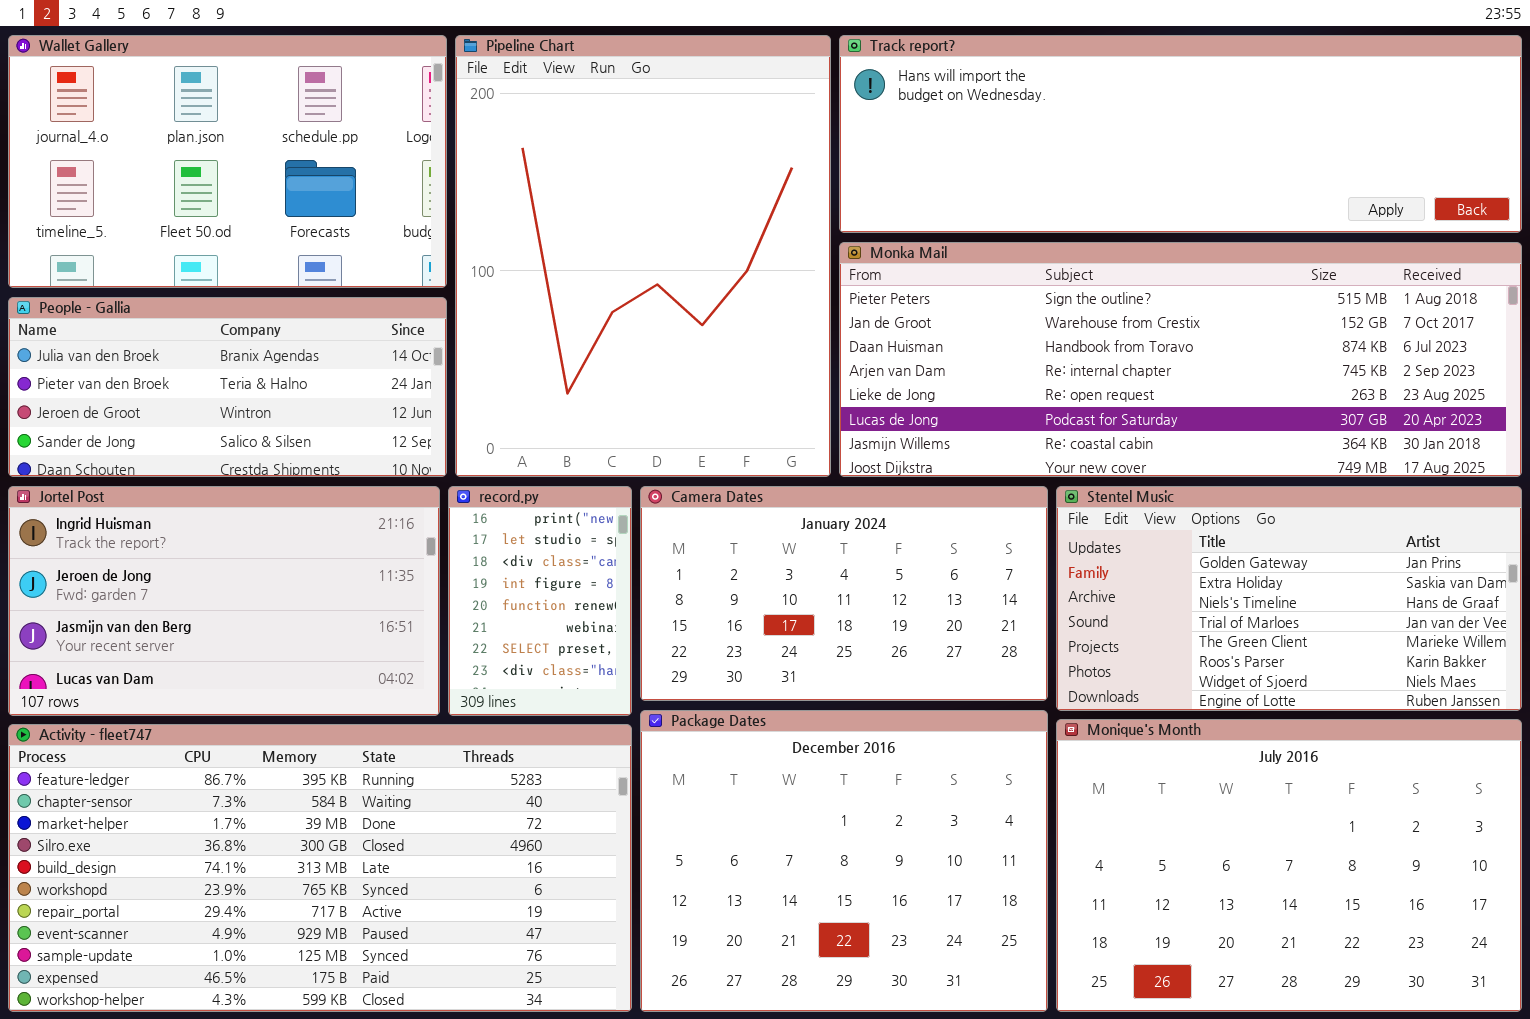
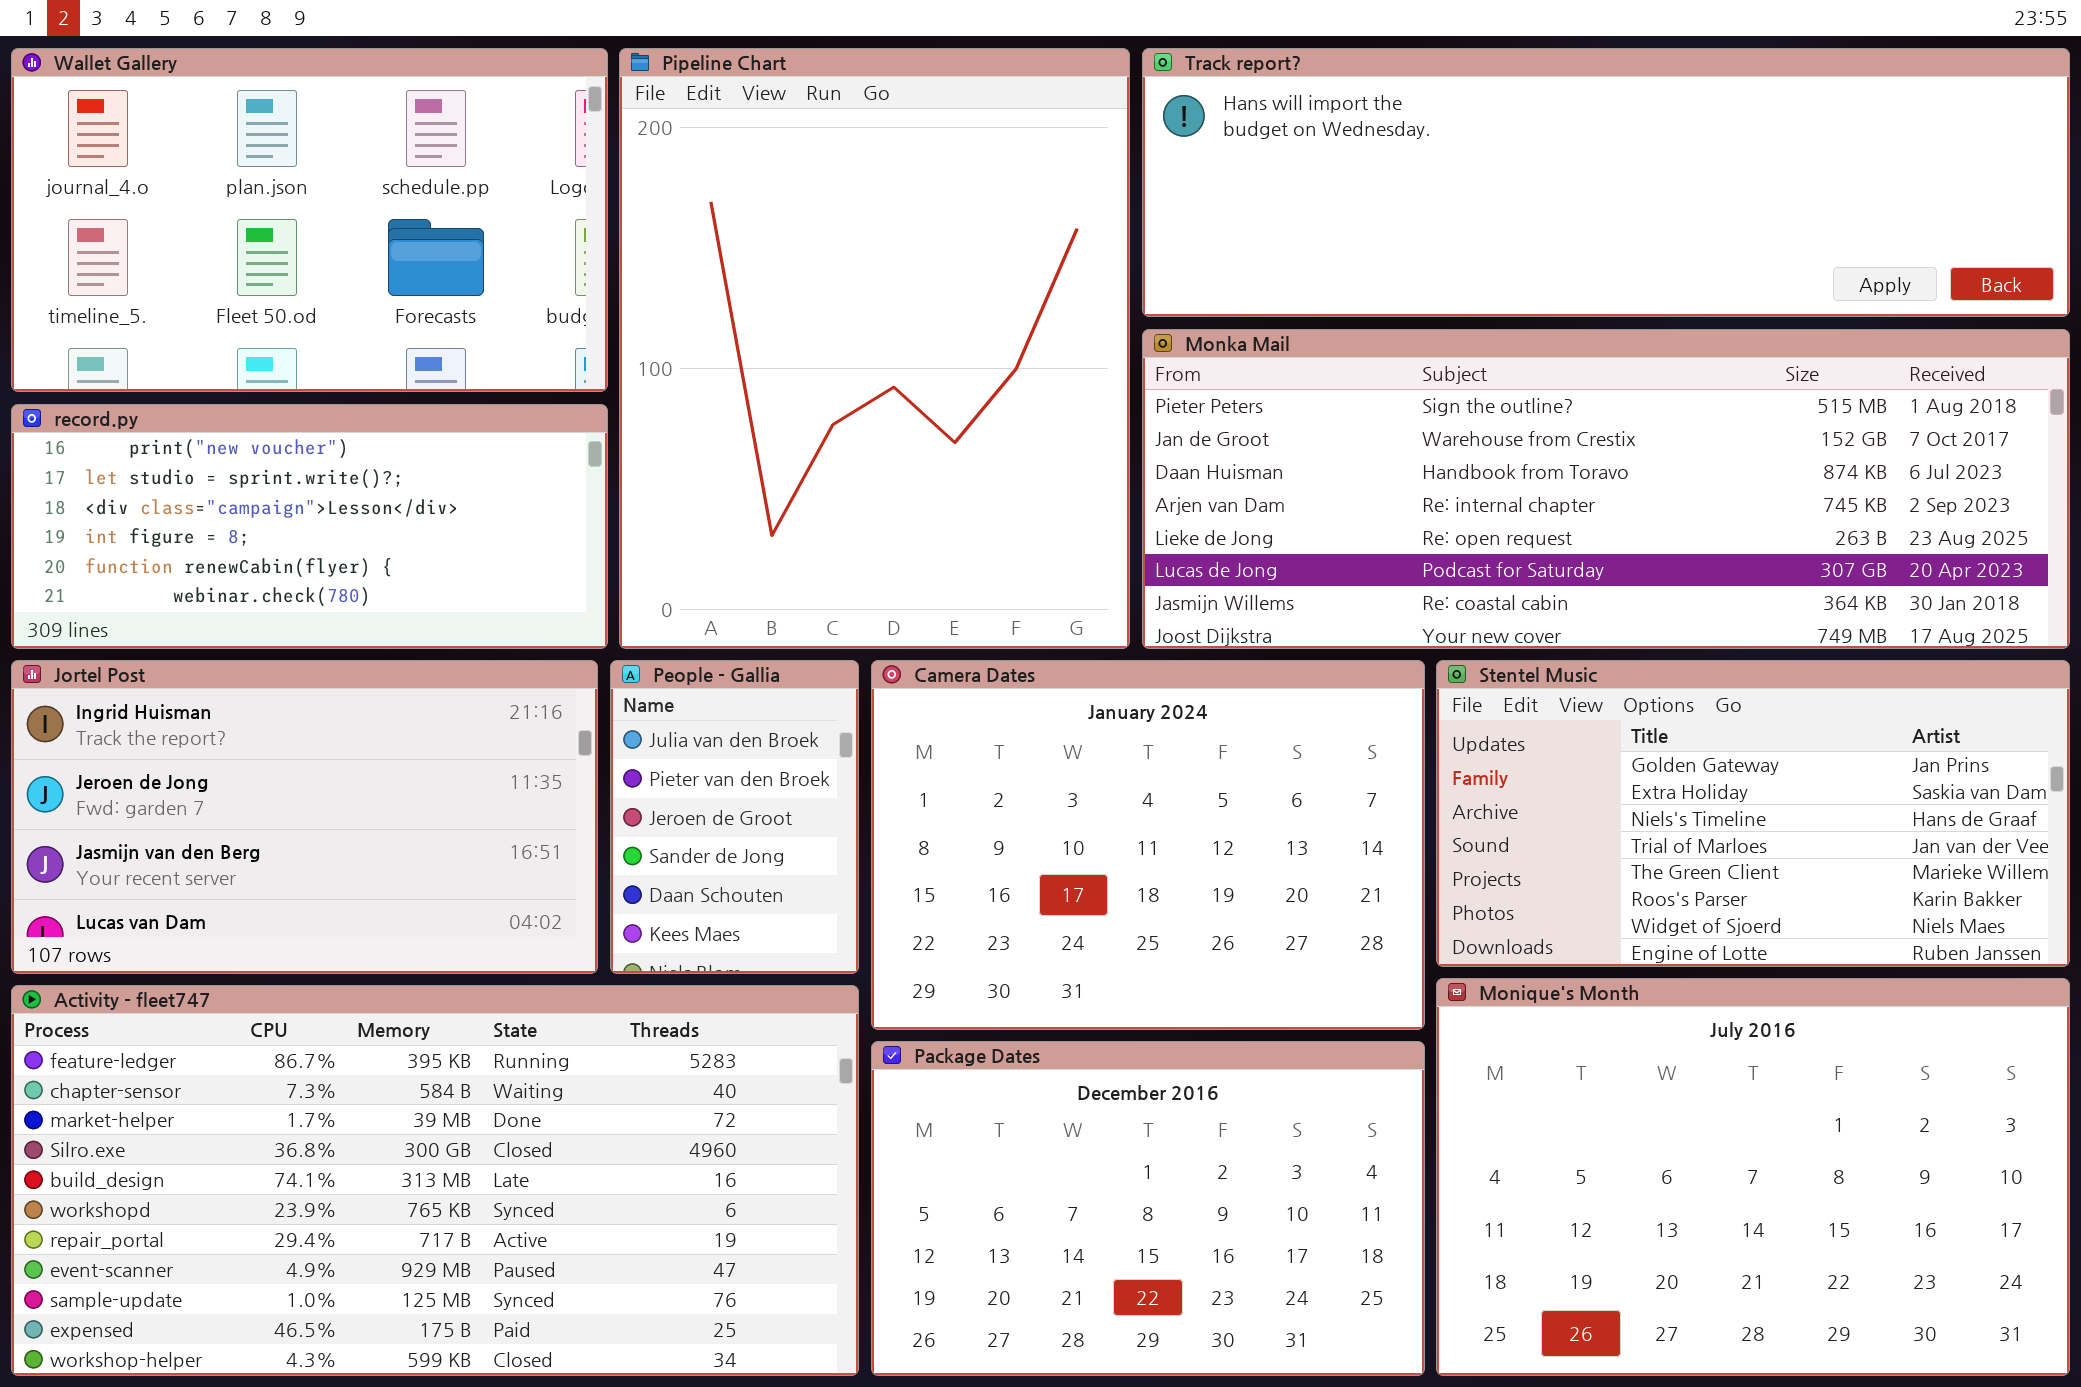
People - Gallia: [8,297,447,477] -> [610,660,859,974], moved, resized
record.py: [448,486,632,716] -> [11,404,608,649], moved, resized
Camera Dates: [640,486,1048,701] -> [871,660,1425,1030], resized
Package Dates: [640,710,1048,1012] -> [871,1041,1425,1376], resized

